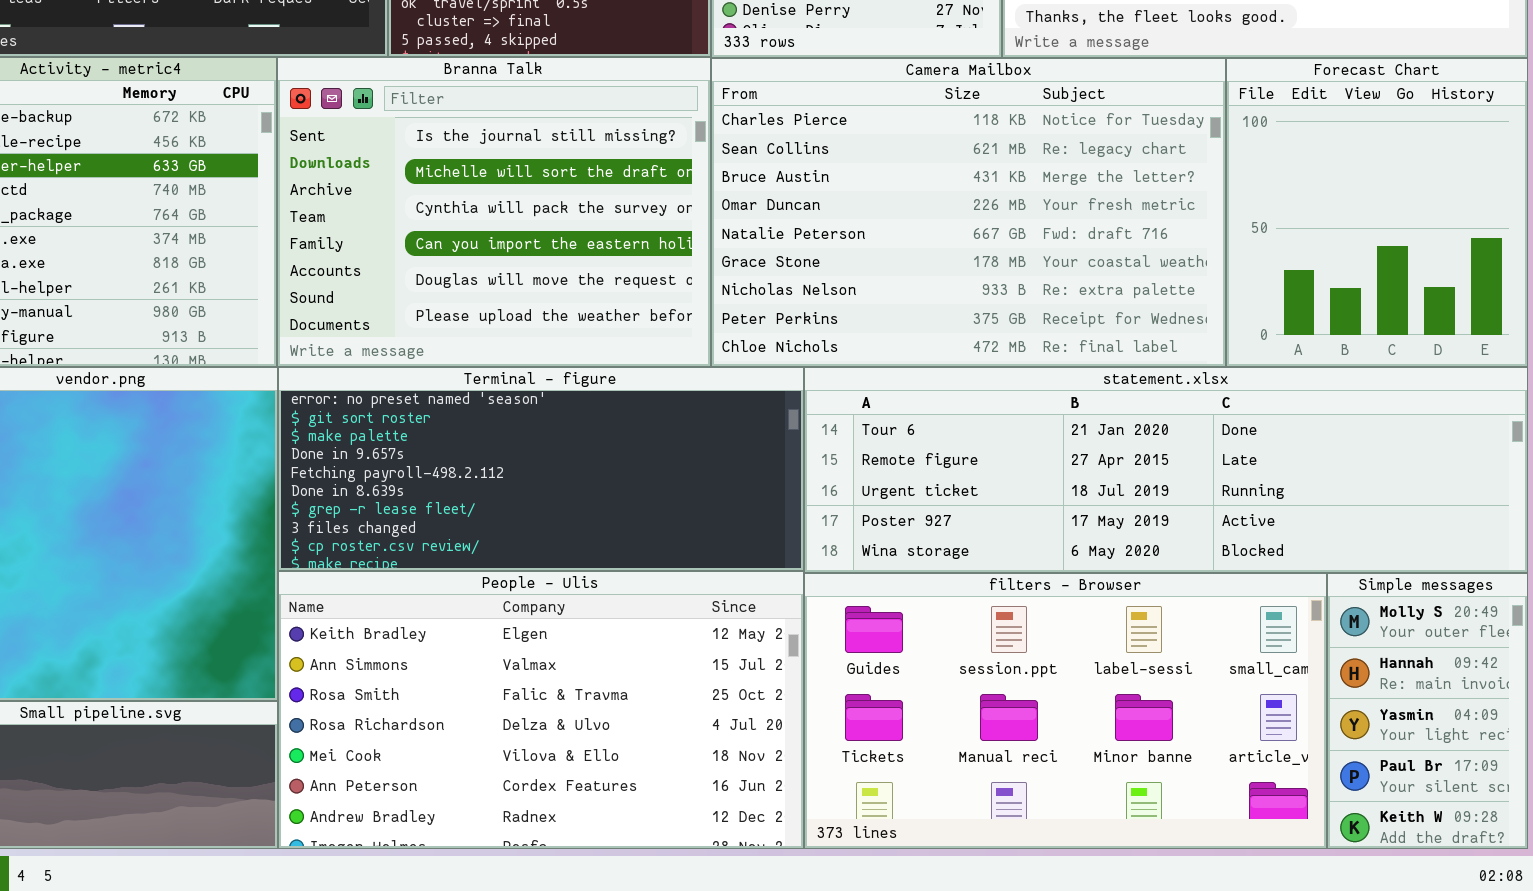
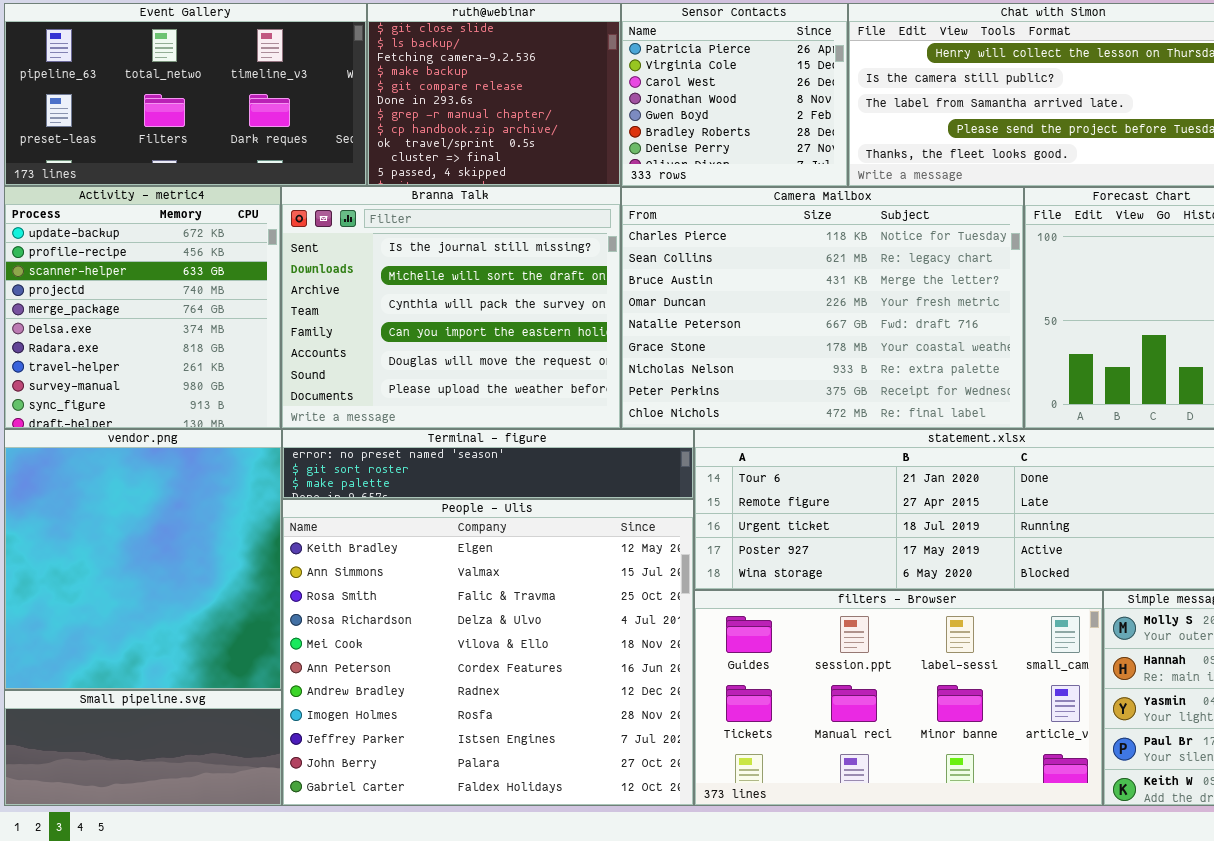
Terminal - figure: [278,367,804,571] -> [282,429,694,499], resized
People - Ulis: [278,571,804,849] -> [282,499,694,806], resized

